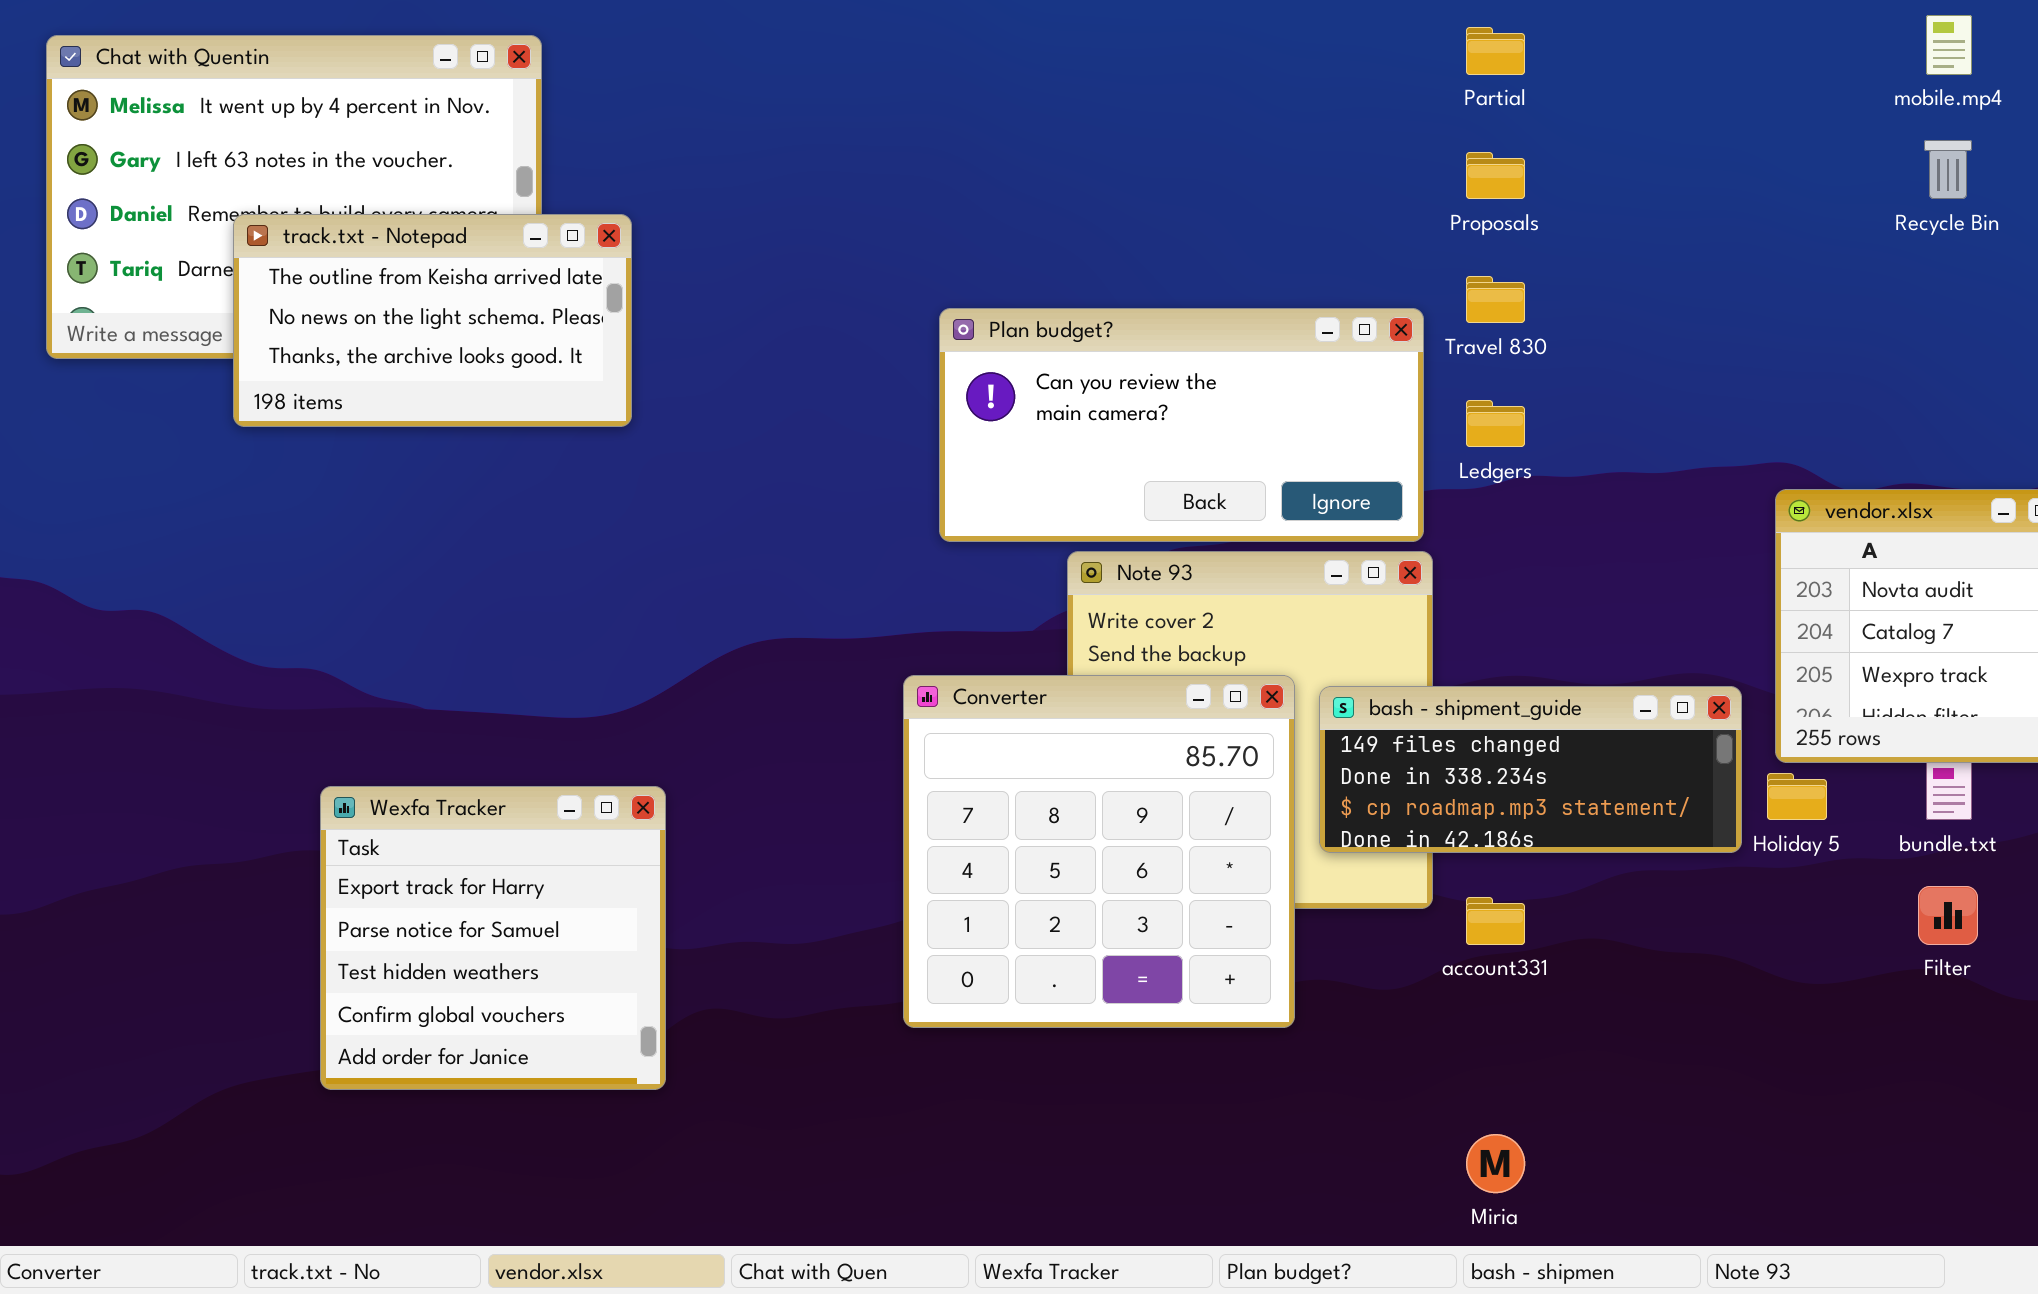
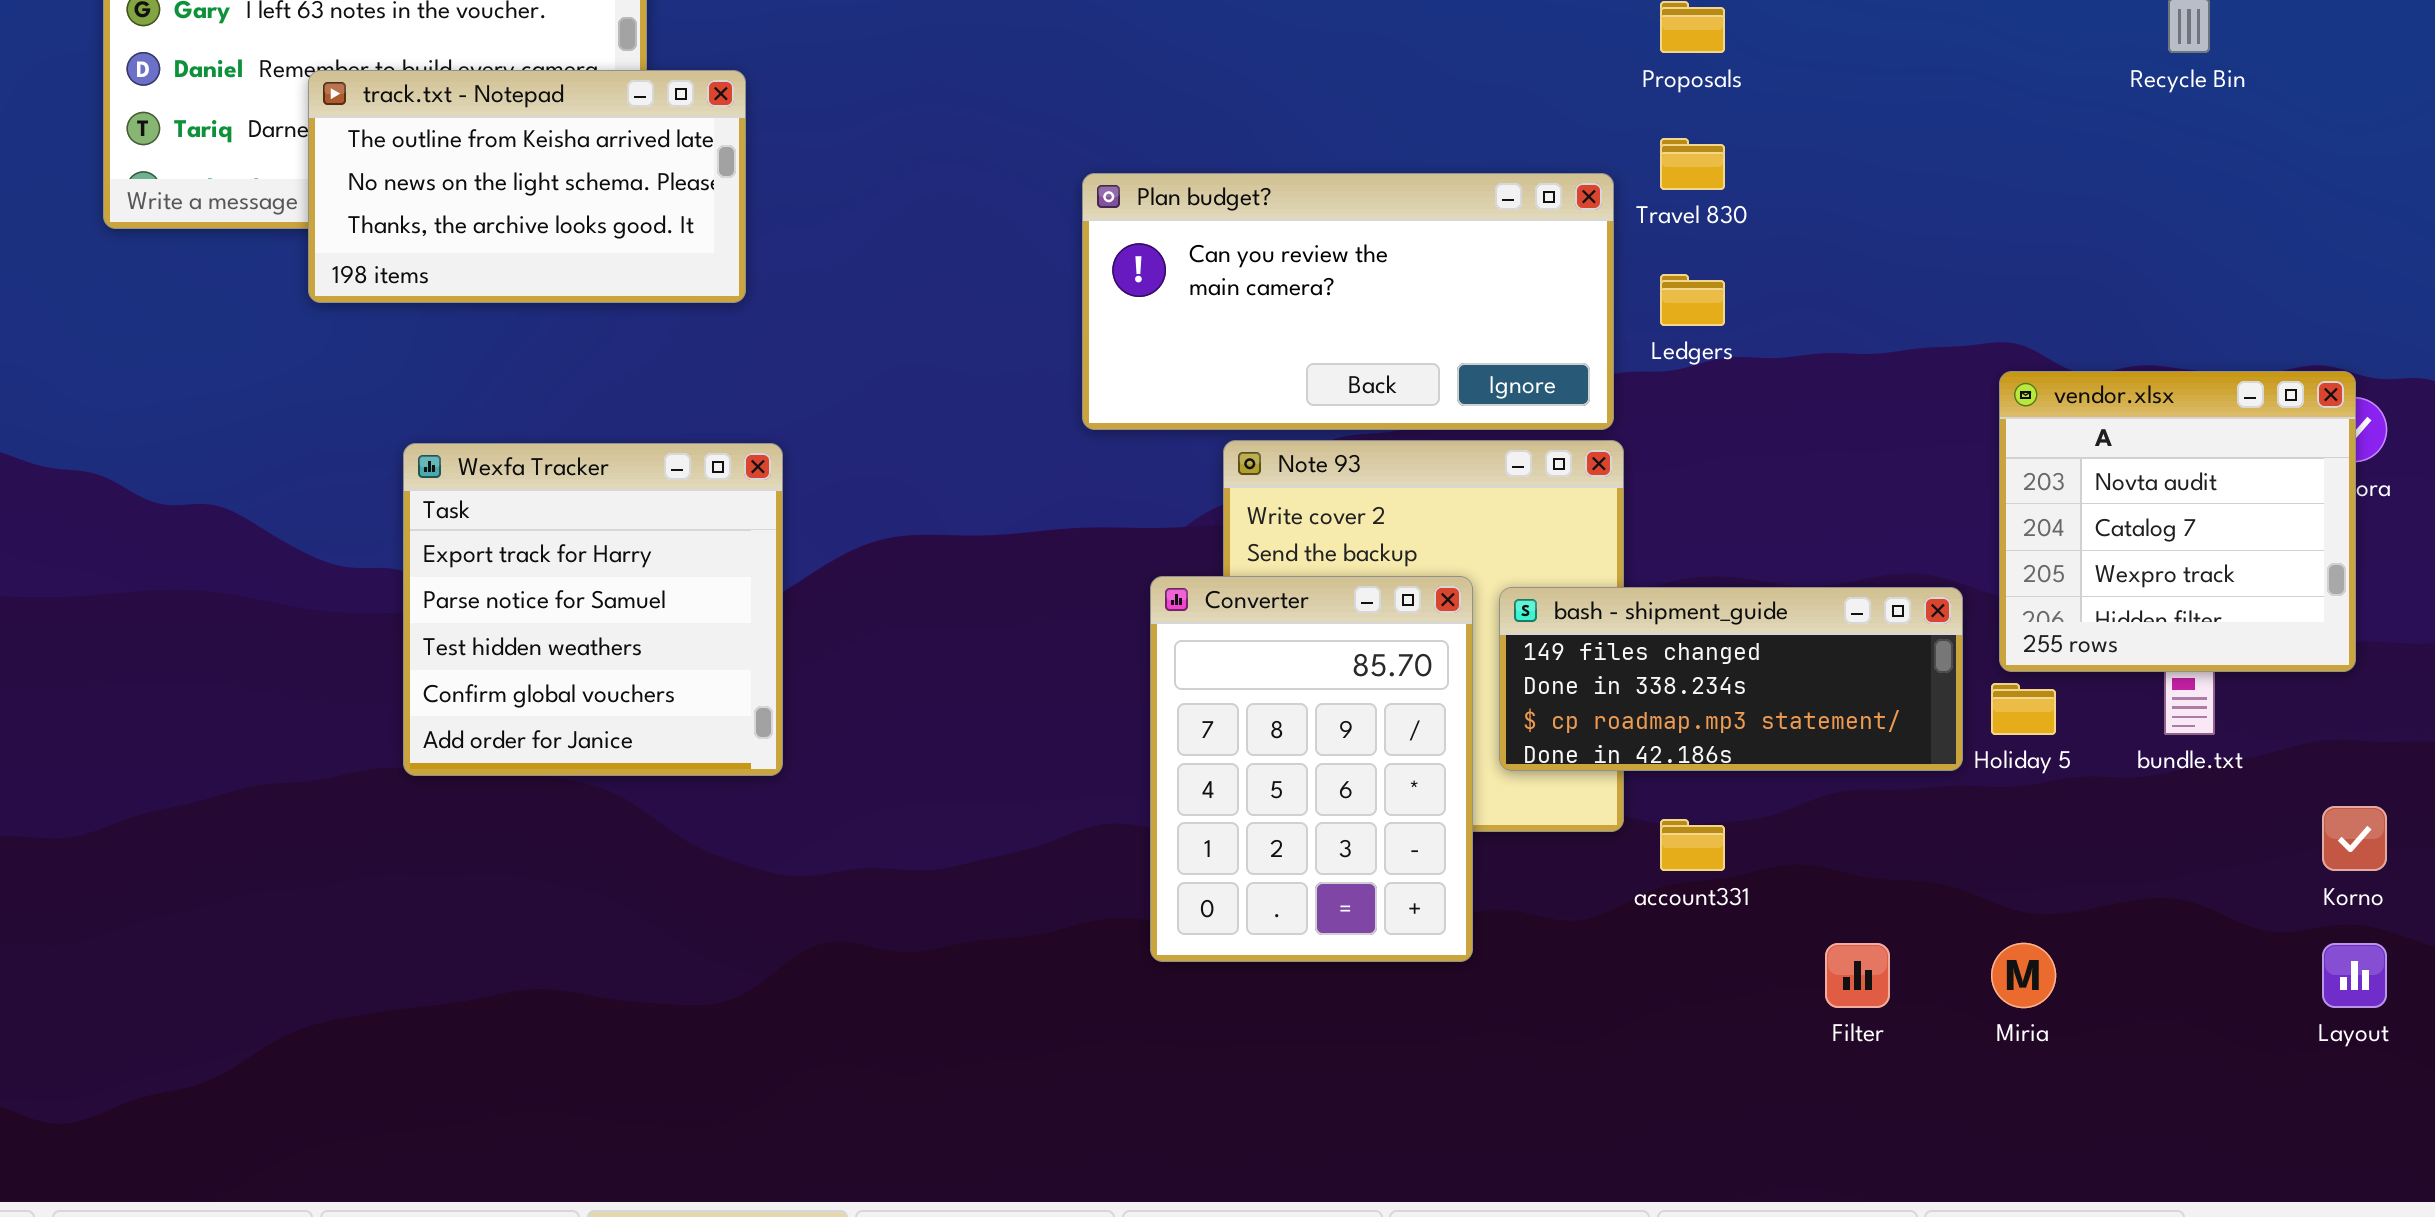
Converter: [903,675,1295,1028] -> [1150,576,1473,962], resized
Wexfa Tracker: [320,786,666,1090] -> [403,443,783,776], moved
Filter: [1918,886,1978,945] -> [1825,943,1890,1008], moved
Miria: [1466,1134,1525,1193] -> [1991,943,2056,1008], moved

